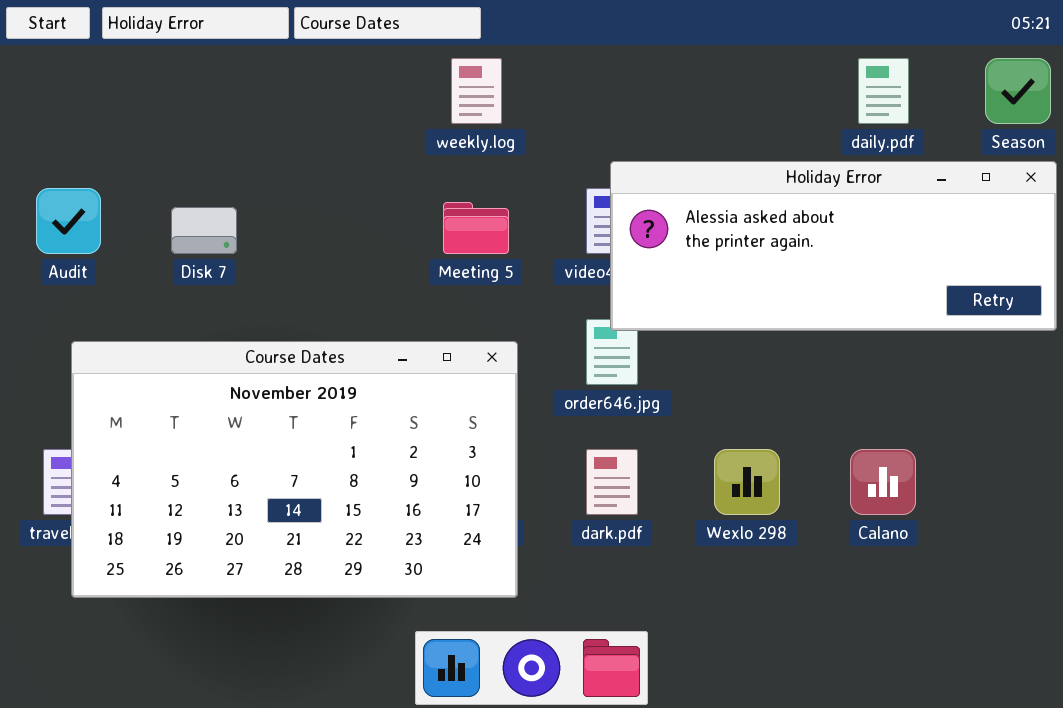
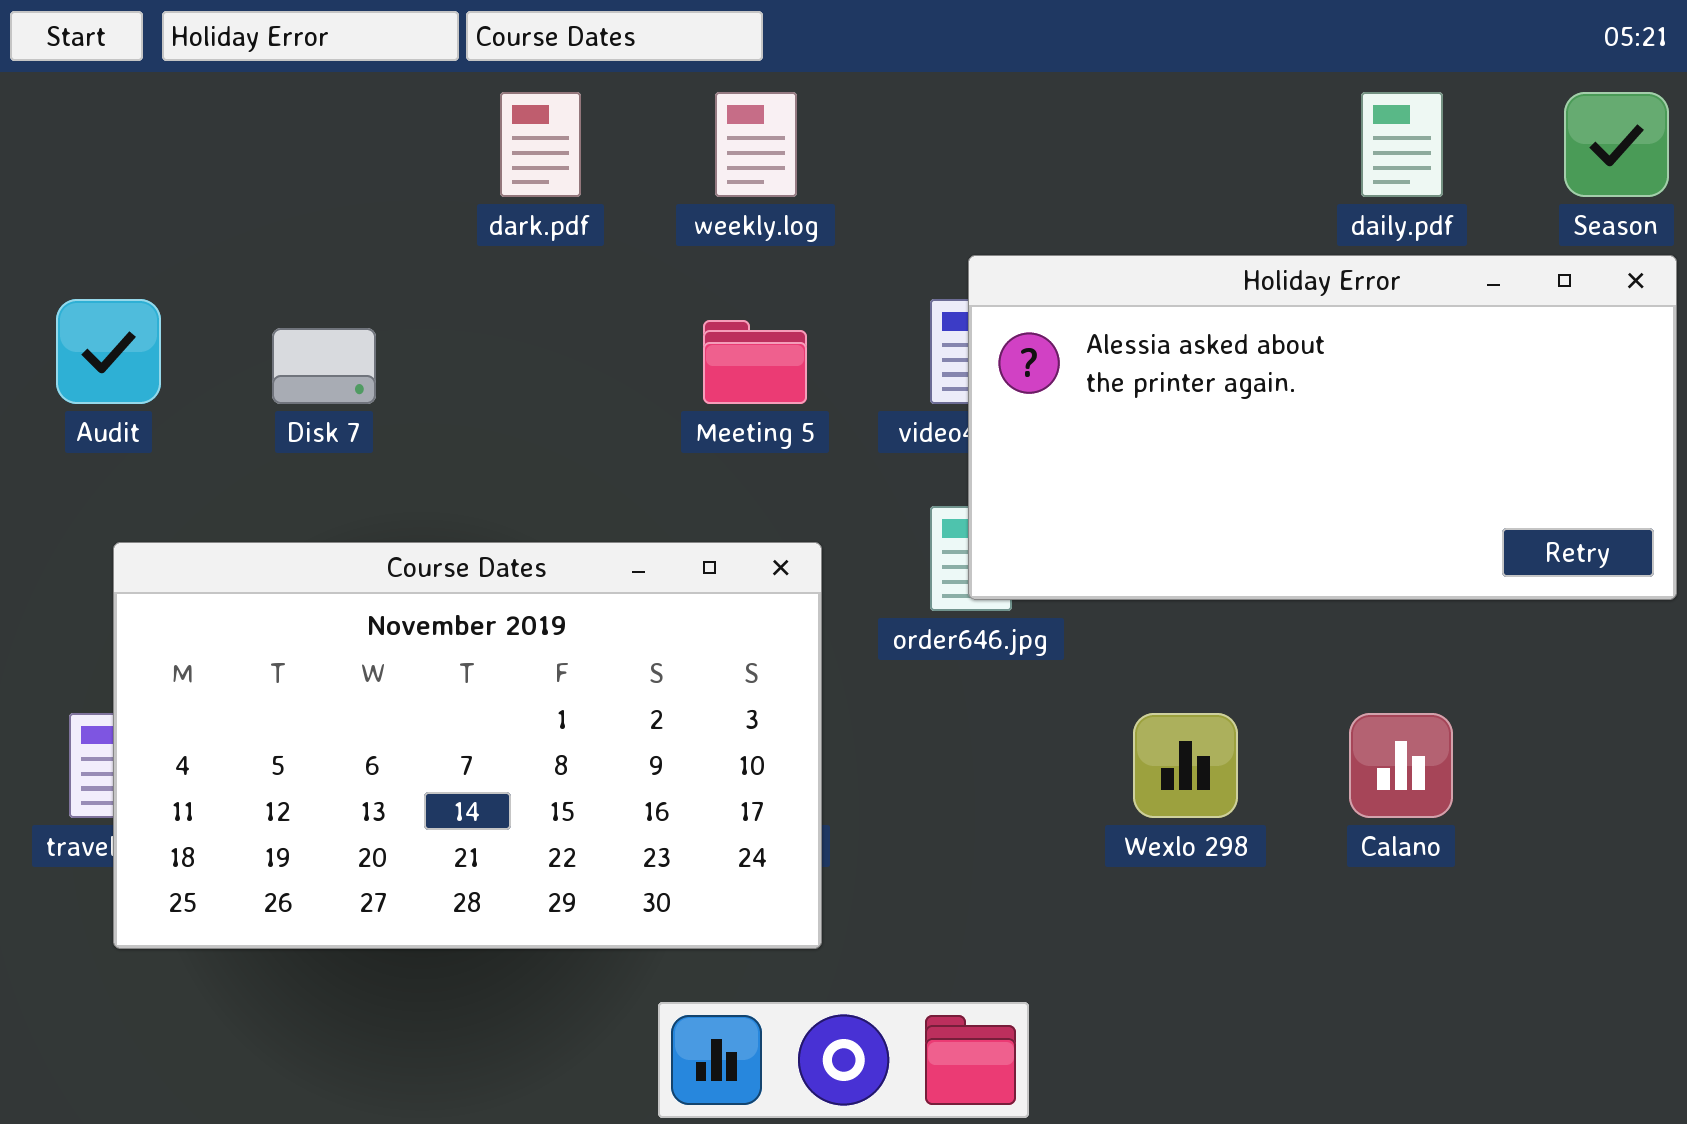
Holiday Error: [610,161,1057,331] -> [968,255,1677,600], resized
dark.pdf: [586,449,638,515] -> [500,92,581,197], moved

